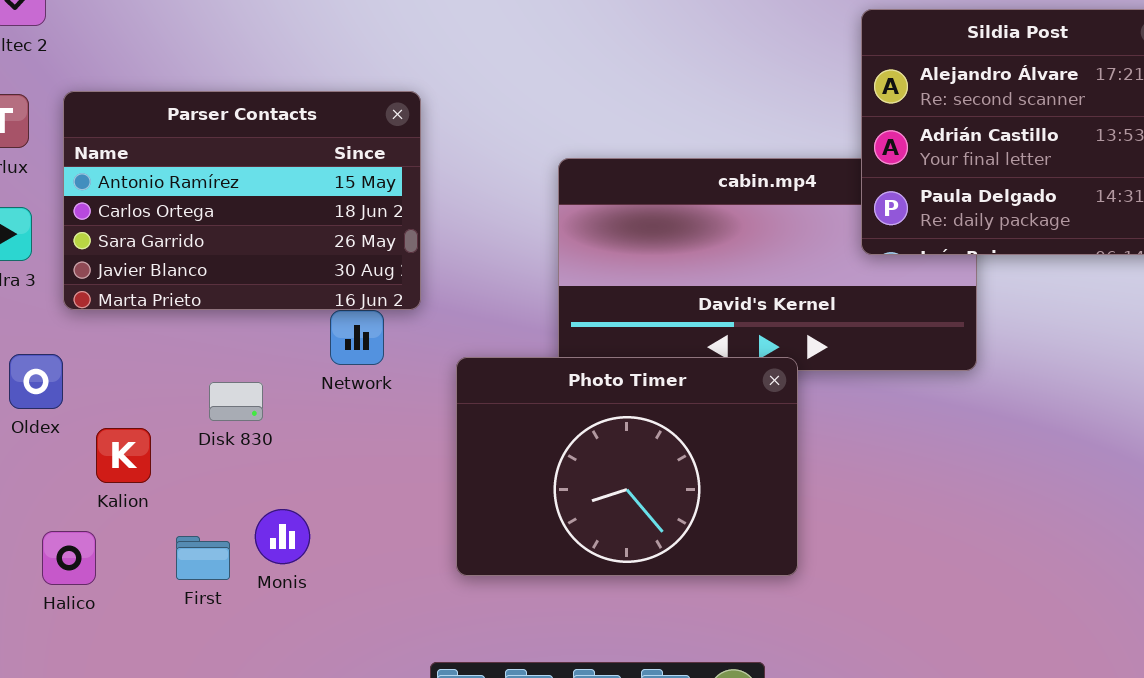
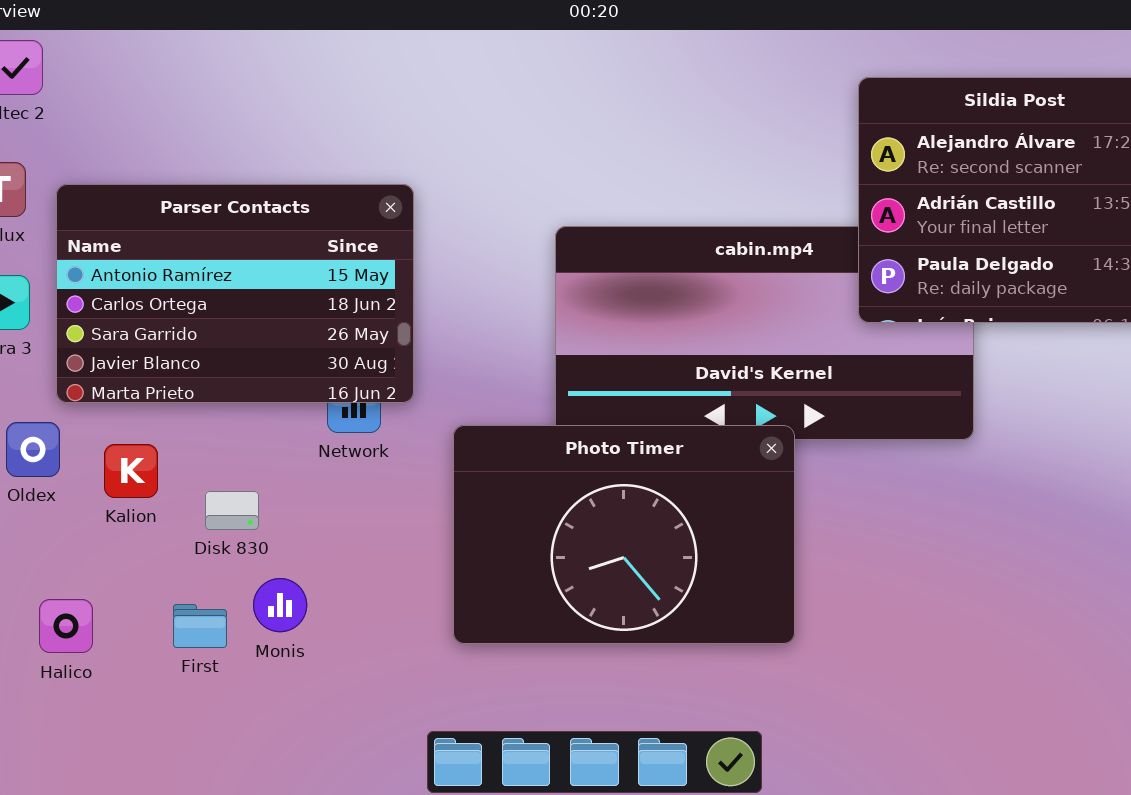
Parser Contacts: [63,91,421,310] -> [56,184,414,403], moved
Disk 830: [209,382,263,421] -> [205,491,259,530], moved
Kalion: [96,428,151,483] -> [104,444,158,498], moved

